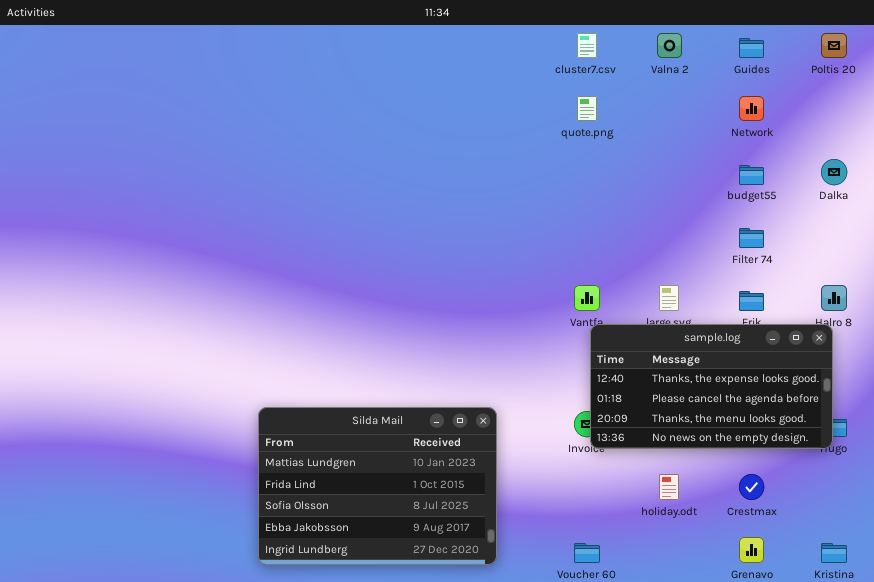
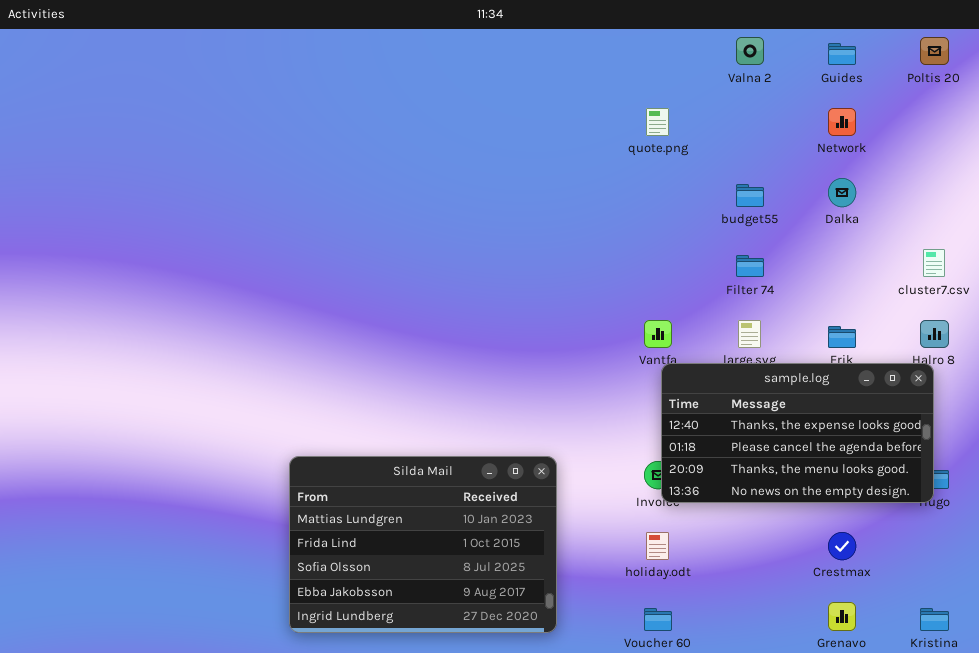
cluster7.csv: [577,33,597,58] -> [923,249,945,277], moved
Dalka: [821,159,847,185] -> [828,178,856,207], moved
budget55: [739,165,764,185] -> [736,184,764,207], moved
Filter 74: [739,228,764,248] -> [736,255,764,277], moved
holiday.odt: [659,474,679,500] -> [646,532,669,560], moved

